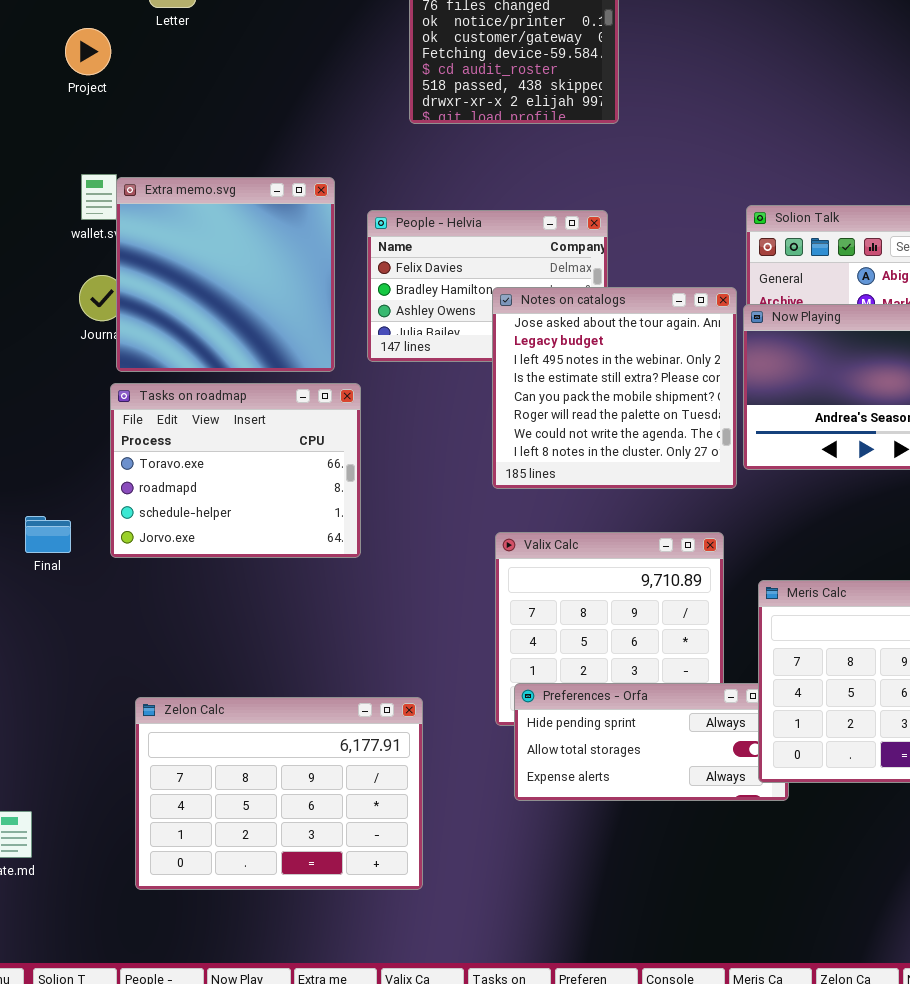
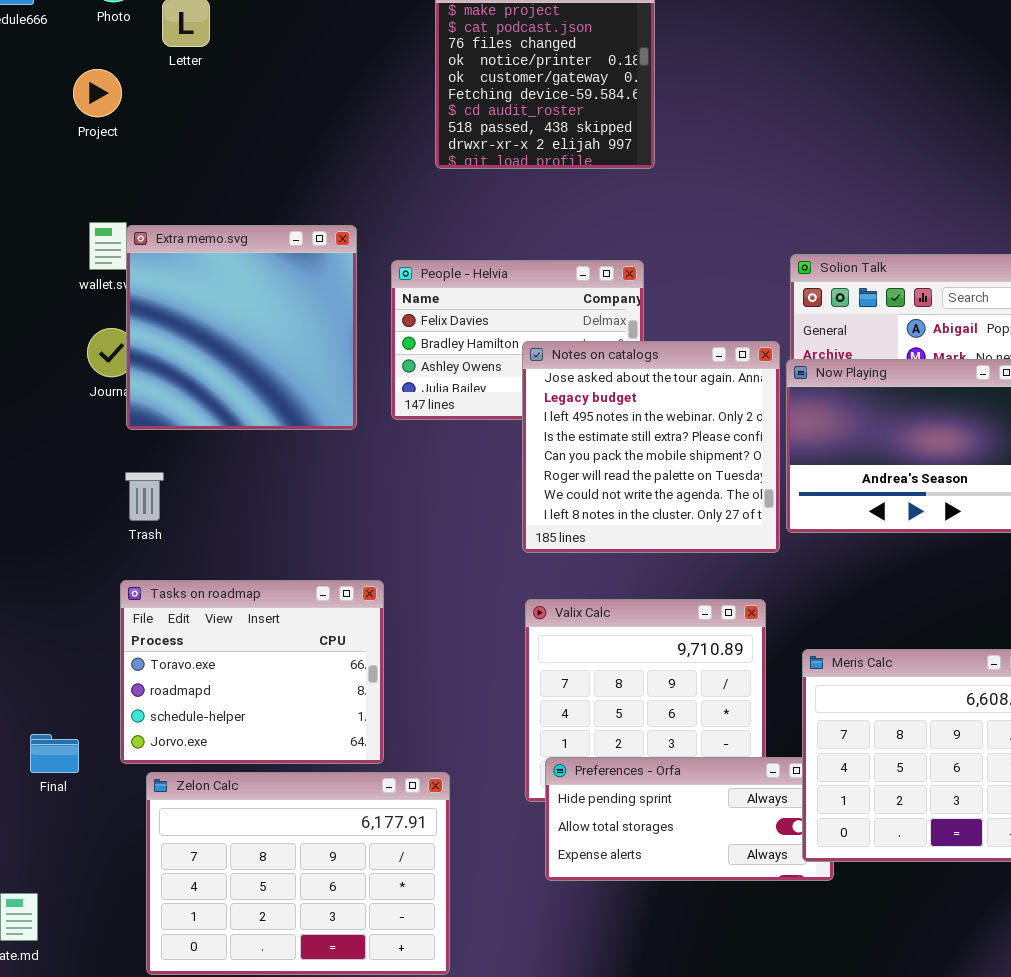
Tasks on roadmap: [110,383,361,558] -> [120,580,384,764], moved
Final: [25,516,71,553] -> [30,734,79,773], moved

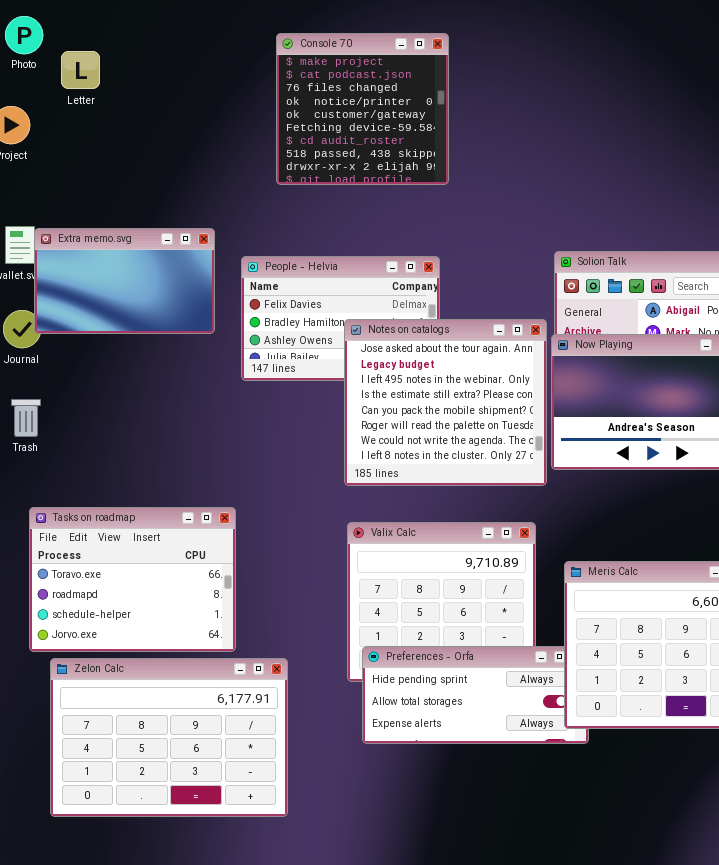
Extra memo.svg: [126,225,357,430] -> [34,228,215,334], resized
Trash: [125,472,164,521] -> [11,399,41,437], moved

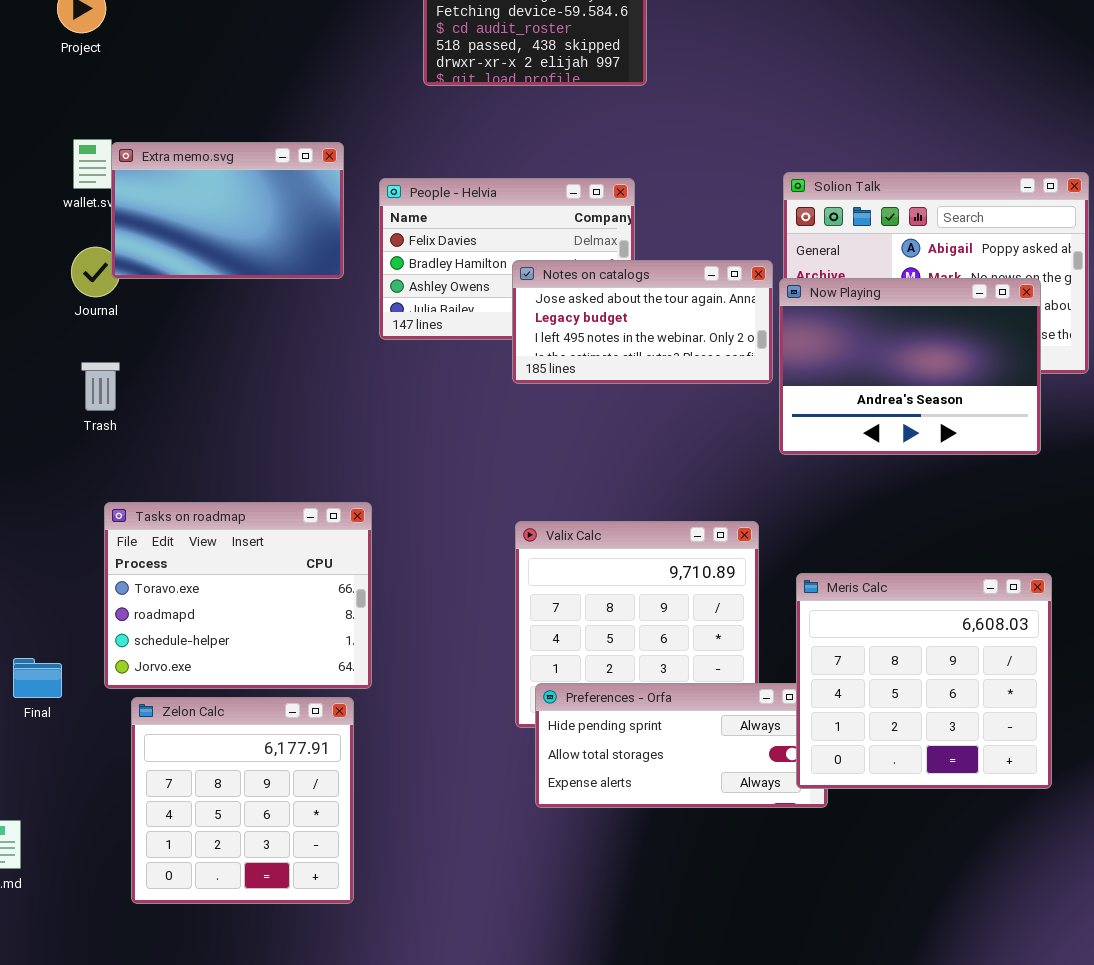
Notes on catalogs: [344,319,547,486] -> [512,260,773,384], resized
Zelon Calc: [50,658,288,817] -> [131,697,354,904], resized

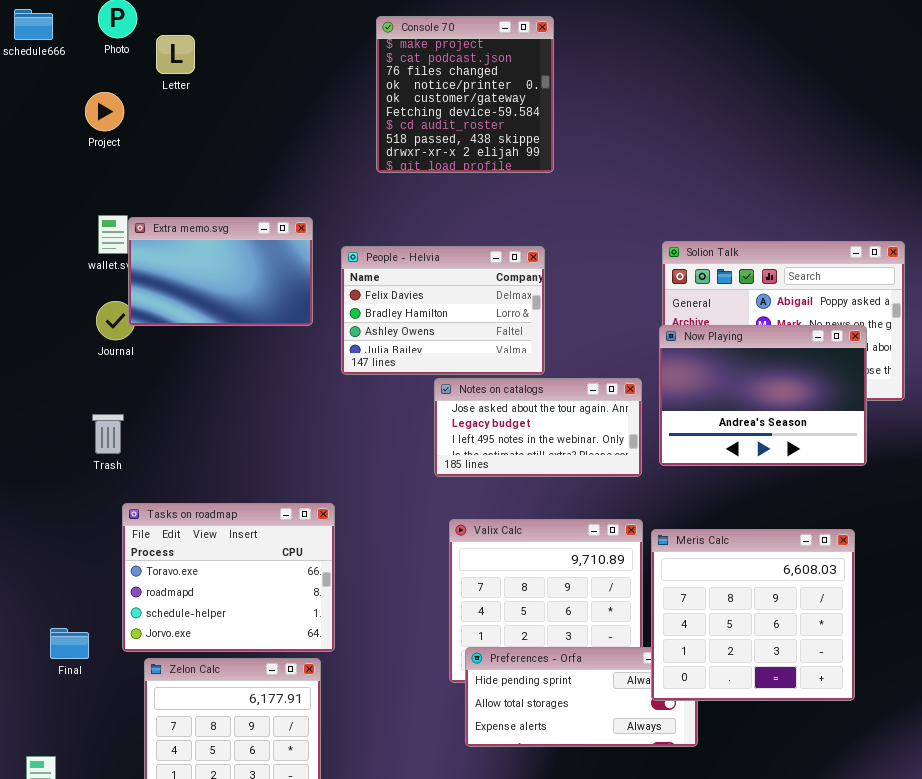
Notes on catalogs: [512,260,773,384] -> [434,378,642,477], moved
Trash: [81,362,120,411] -> [92,414,124,454], moved
Meris Calc: [796,573,1052,789] -> [651,529,855,701], moved

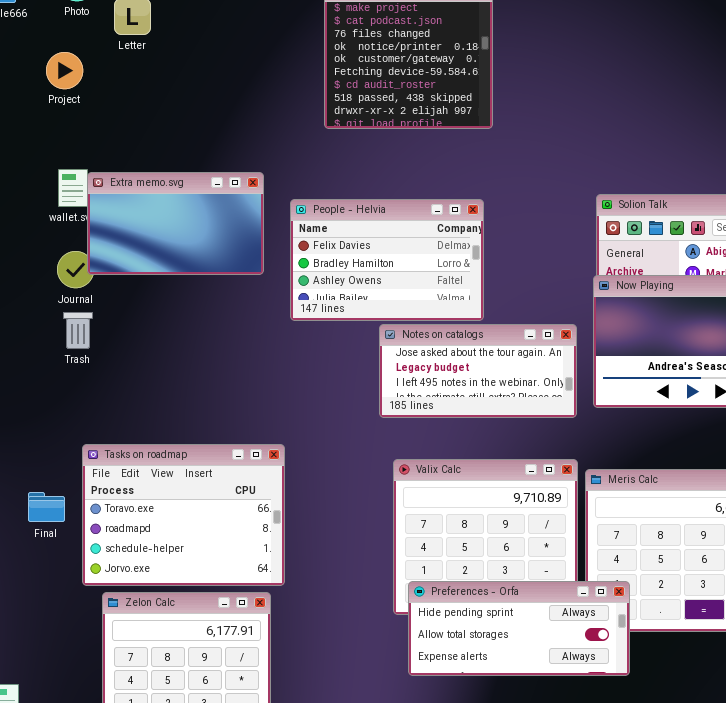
Trash: [92,414,124,454] -> [63,312,93,349], moved
Final: [50,628,89,659] -> [28,492,65,522], moved
Preferences - Orfa: [465,647,698,747] -> [408,581,630,676], raised

